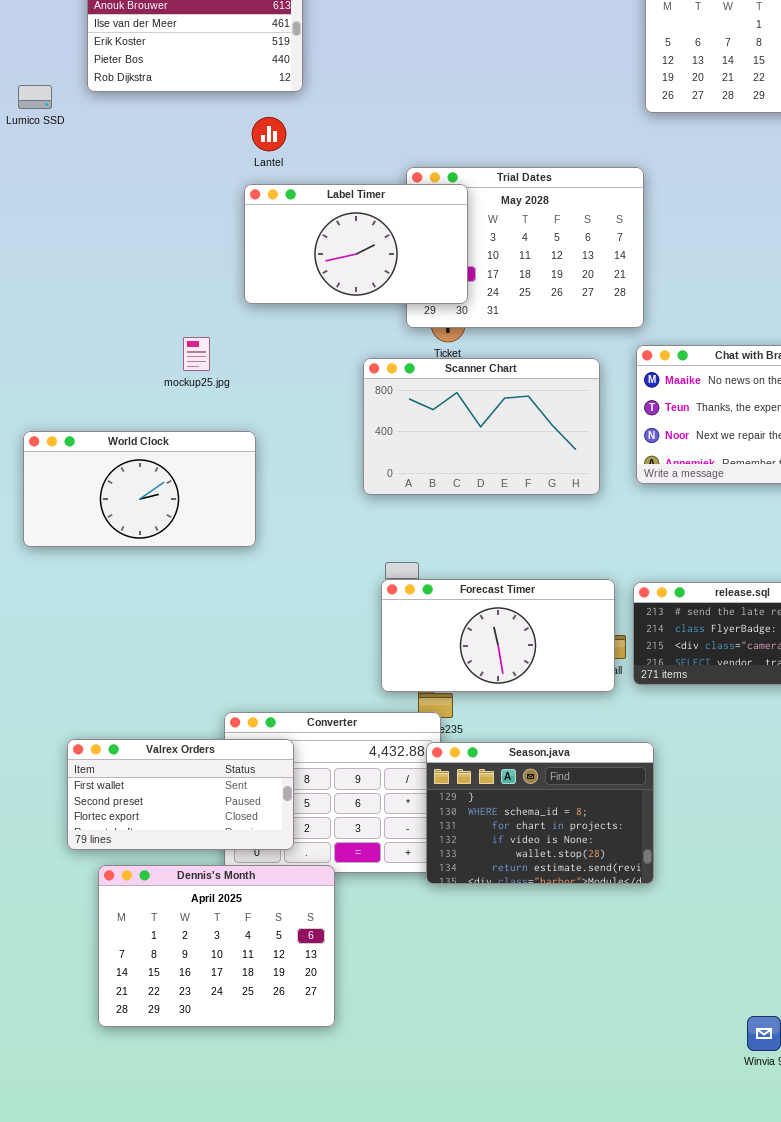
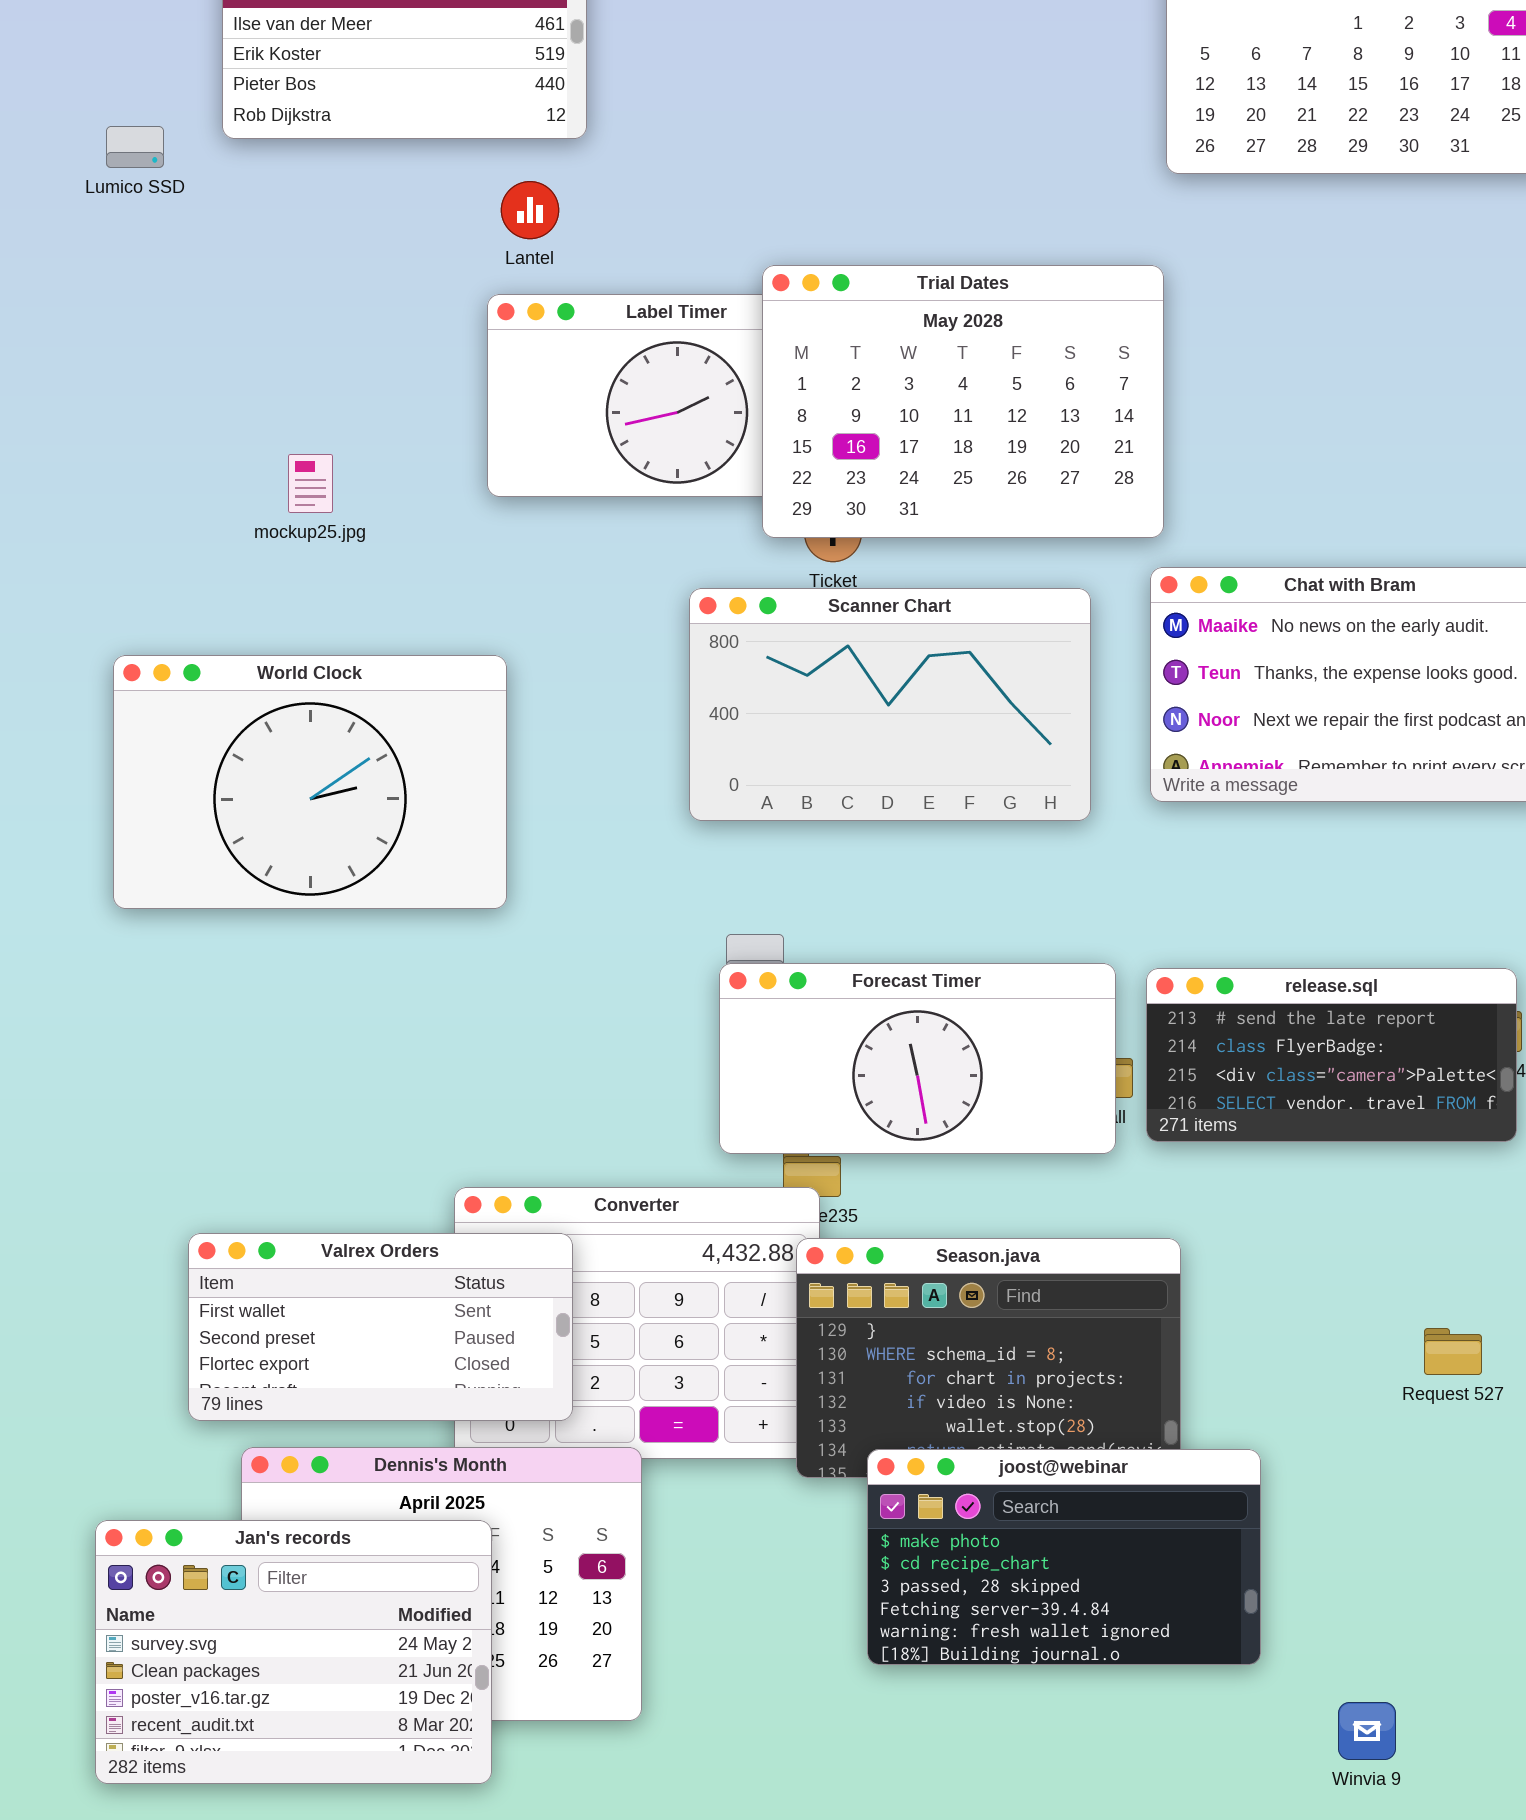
Trial Dates: [406,167,644,328] -> [762,265,1164,538], raised
mockup25.jpg: [183,337,210,371] -> [288,454,333,513], moved
World Clock: [23,431,256,547] -> [113,655,507,909], resized
joost@webinar: none -> [867,1449,1261,1665], opened
Jan's records: none -> [95,1520,492,1784], opened

